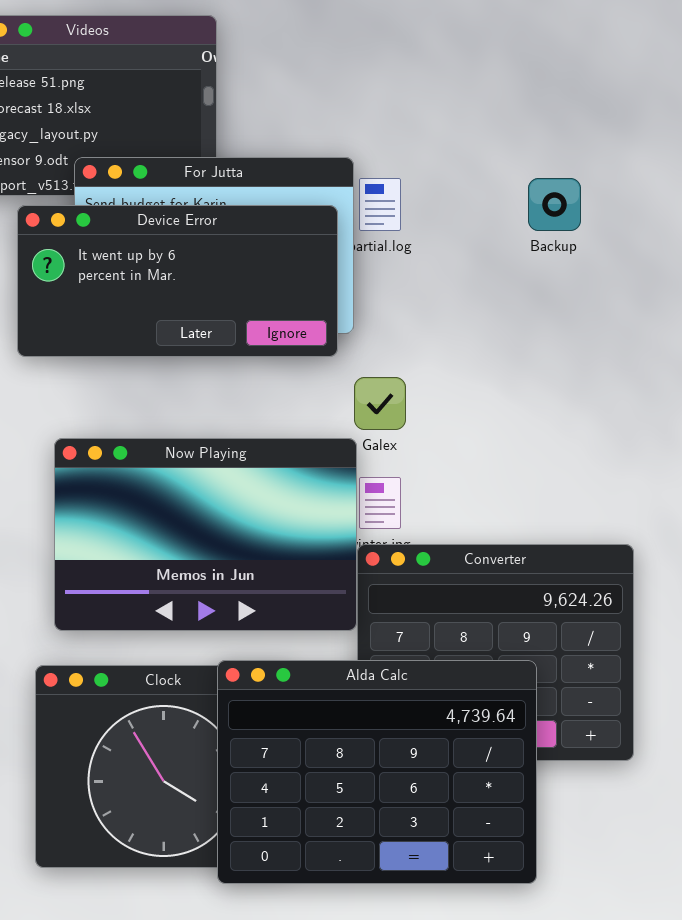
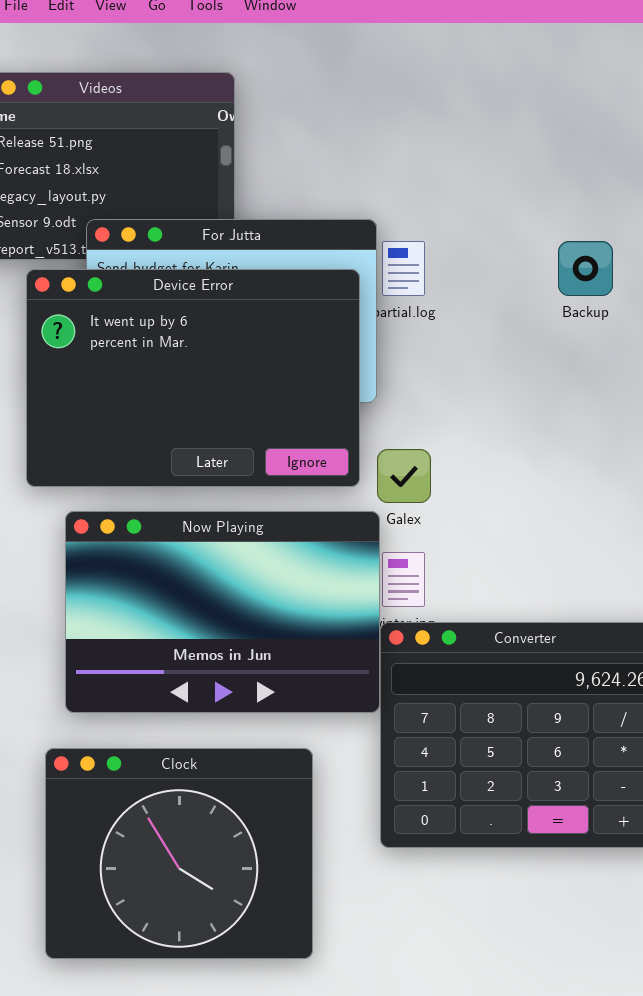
Device Error: [17,205,338,357] -> [26,269,360,487], resized
Alda Calc: [217,660,537,884] -> none, closed

